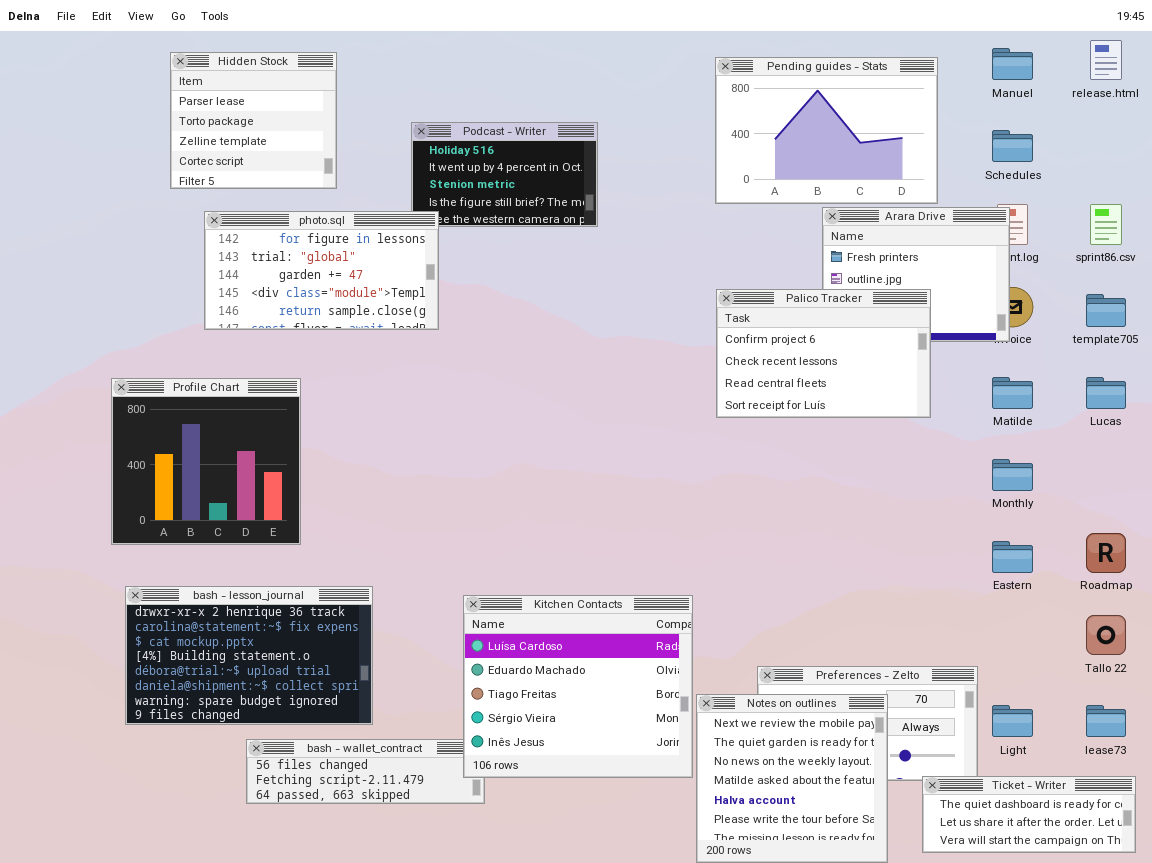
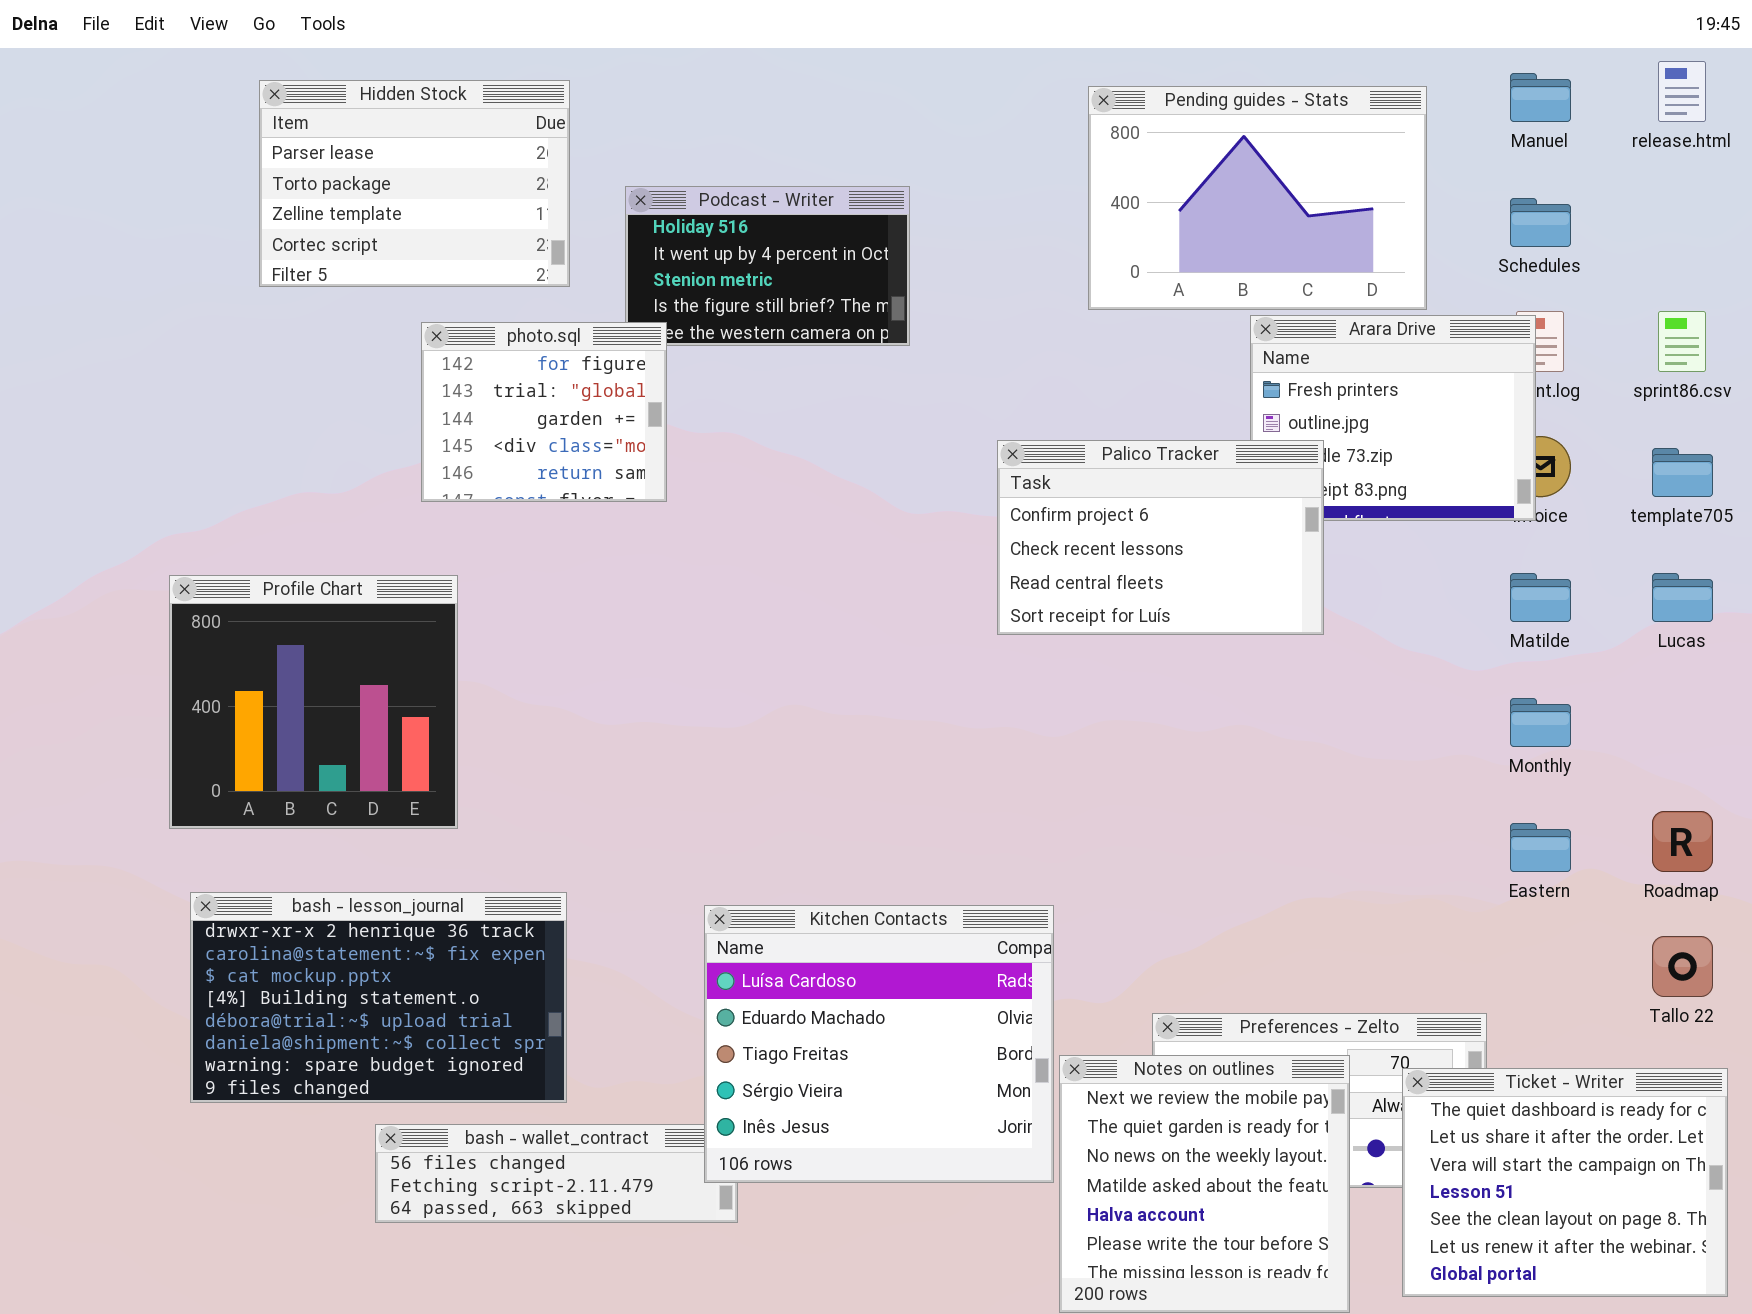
Hidden Stock: [170,52,337,189] -> [259,80,570,287], resized
photo.sql: [204,211,439,330] -> [421,322,667,502], resized
Palico Tracker: [716,289,931,418] -> [997,440,1324,635], moved
Ticket - Writer: [922,776,1136,853] -> [1402,1068,1728,1297], resized

